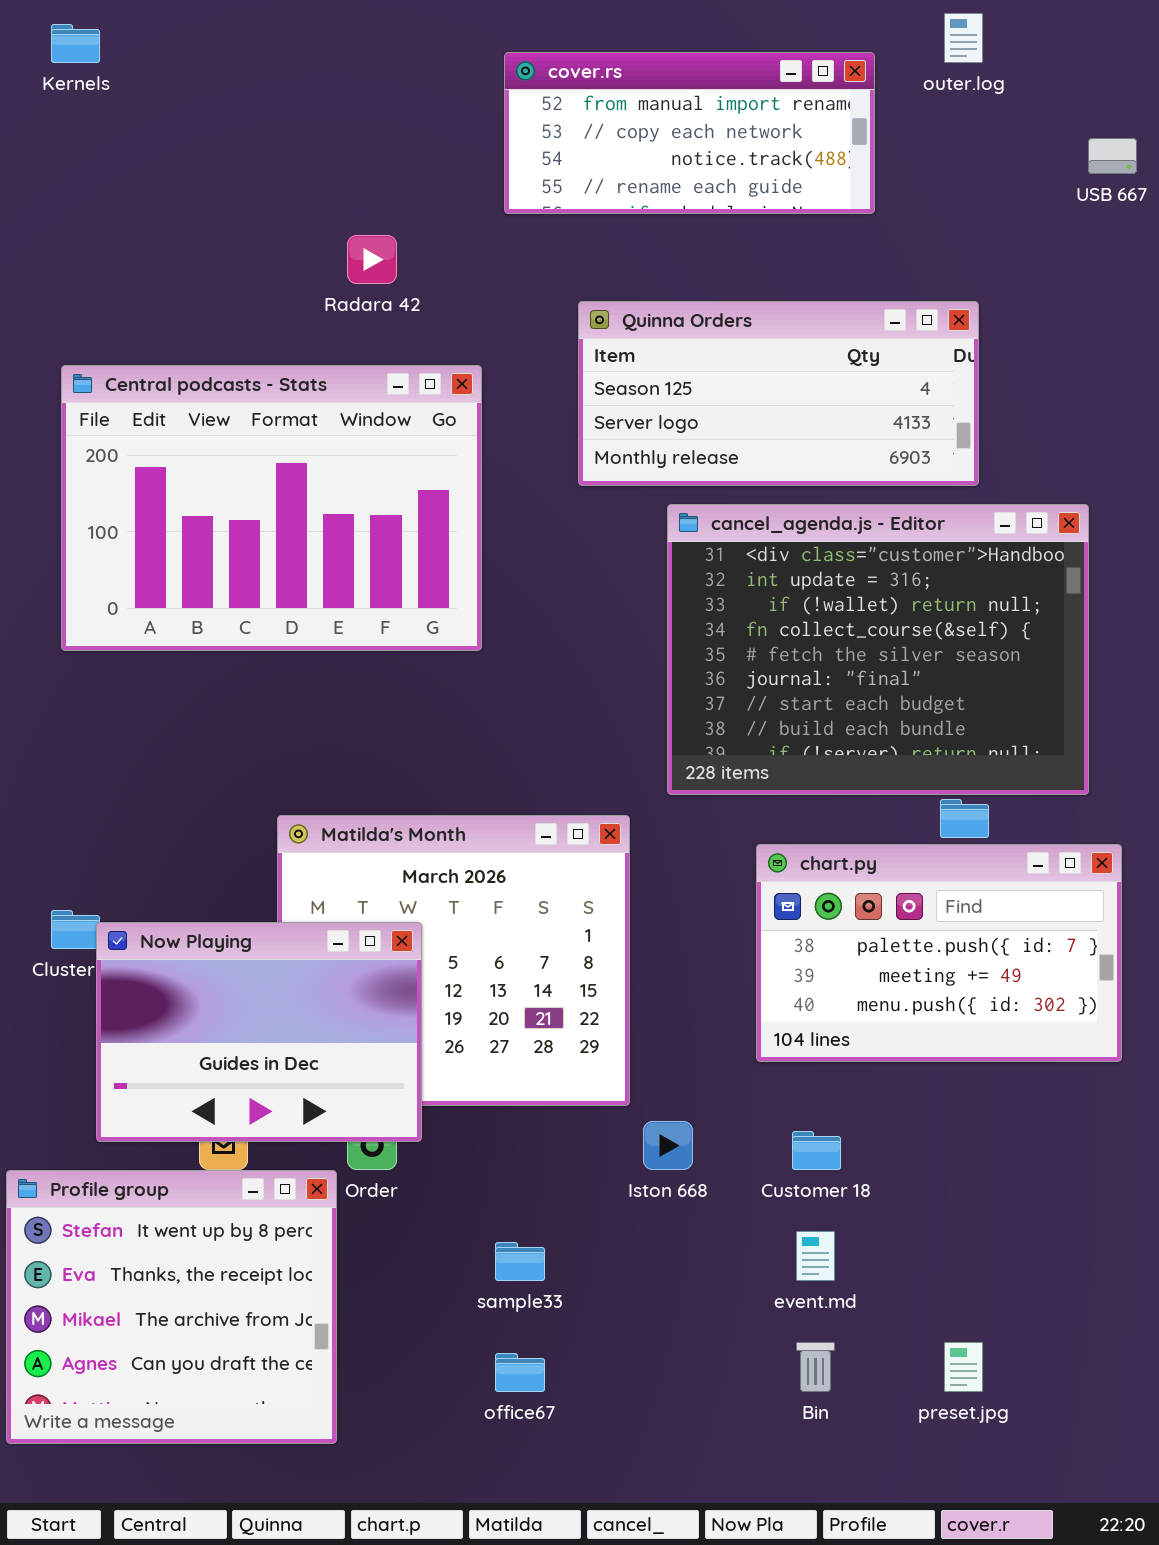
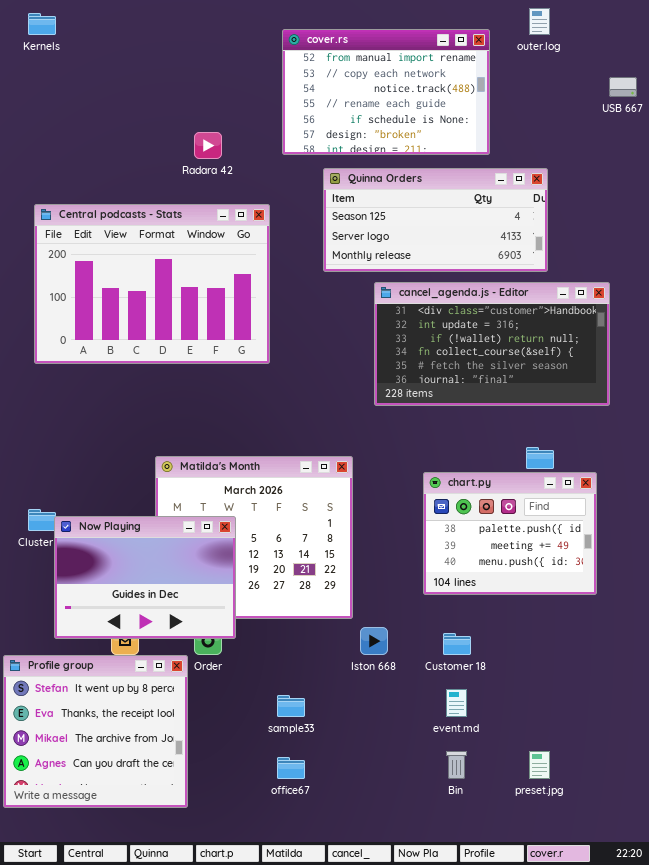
cover.rs: [504,52,875,214] -> [282,29,490,155], resized
cancel_agenda.js - Editor: [667,504,1089,795] -> [374,282,610,406], resized
chart.py: [756,844,1122,1062] -> [423,472,597,595], resized

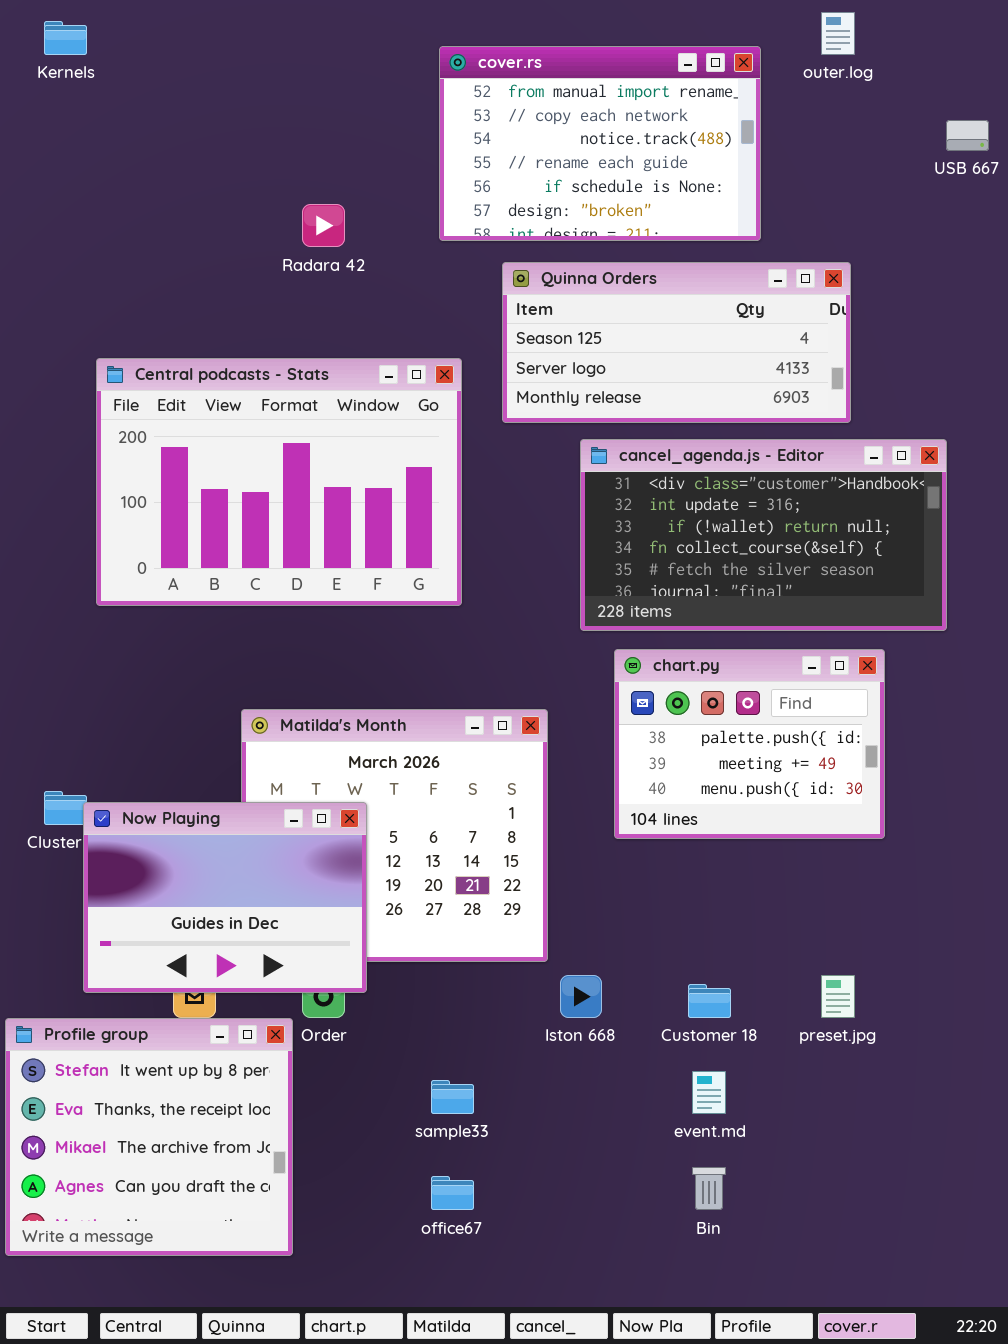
Central podcasts - Stats: [34,204,270,364] -> [96,358,462,606], moved
chart.py: [423,472,597,595] -> [614,649,885,839], moved
preset.jpg: [529,751,550,779] -> [821,975,855,1018], moved

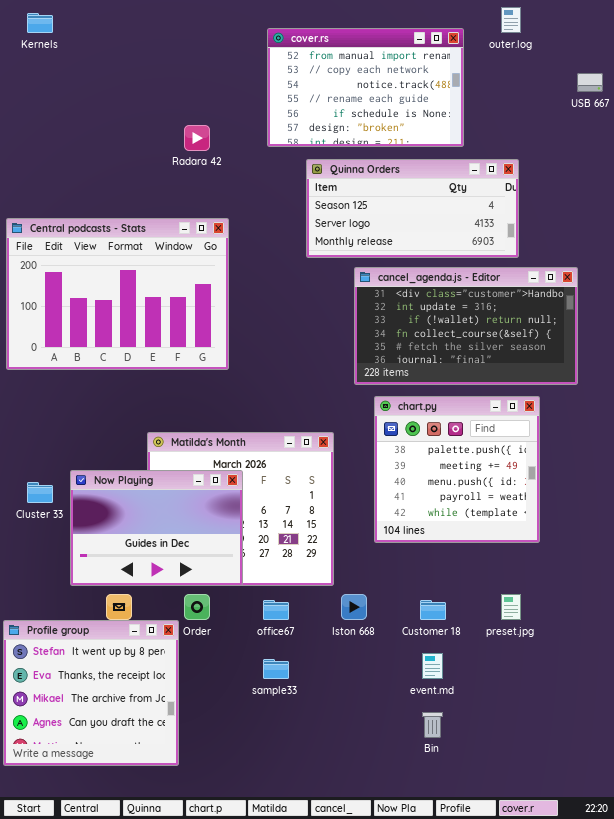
Central podcasts - Stats: [96,358,462,606] -> [6,218,229,370], moved
chart.py: [614,649,885,839] -> [374,396,540,543], resized
Now Playing: [83,802,367,993] -> [70,470,243,586], moved
office67: [431,1176,474,1210] -> [263,600,289,620], moved

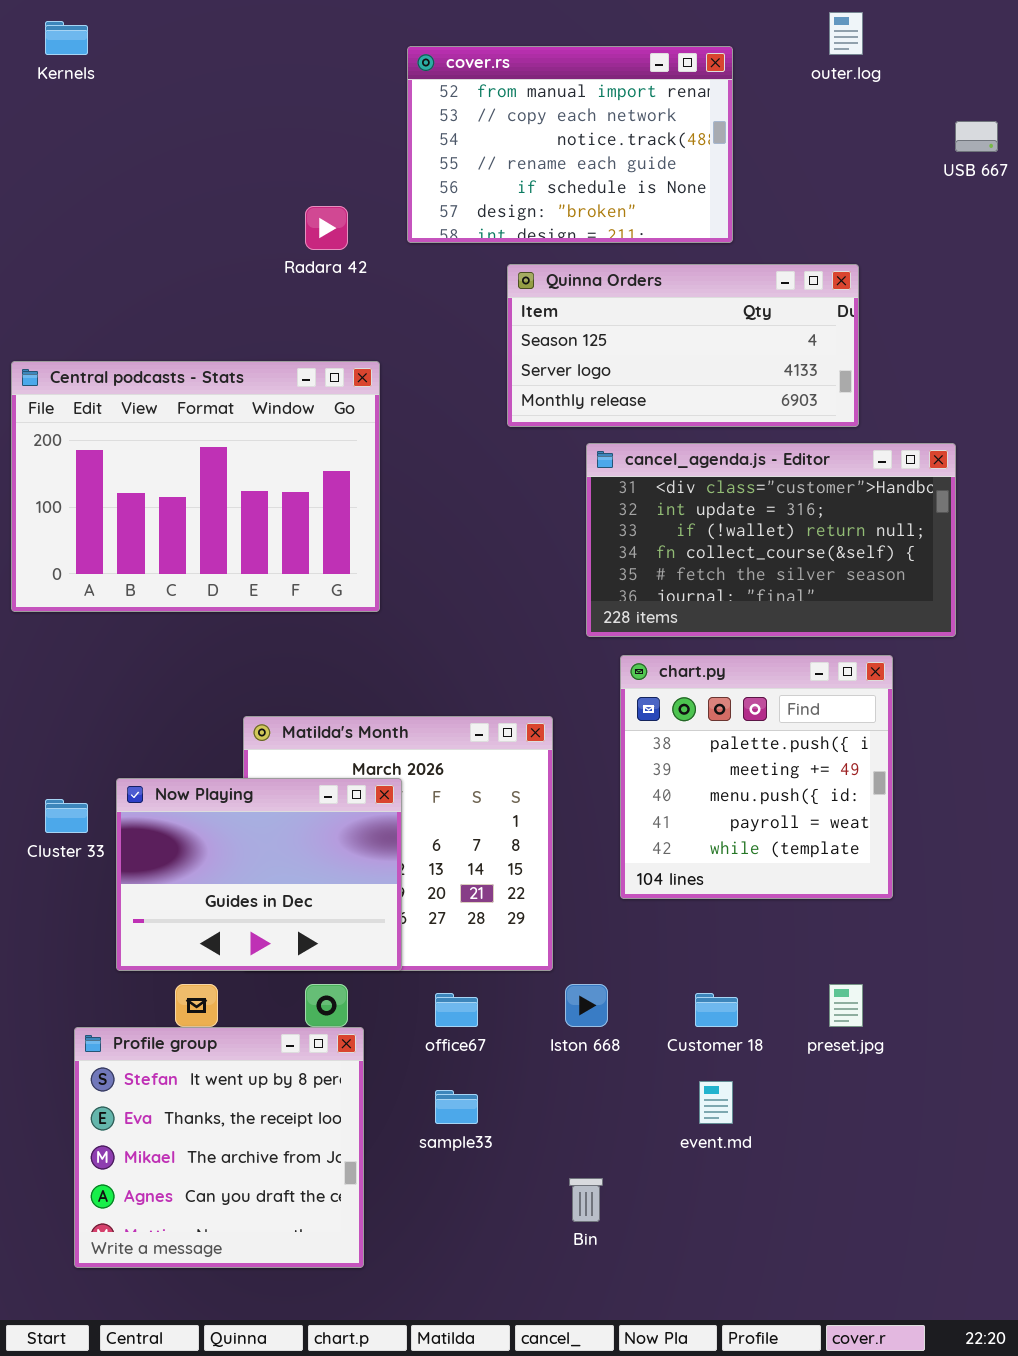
cover.rs: [267,28,464,147] -> [407,46,733,243], moved
Profile group: [3,620,179,766] -> [74,1027,364,1268], moved
Bin: [422,712,443,738] -> [569,1178,603,1222], moved

